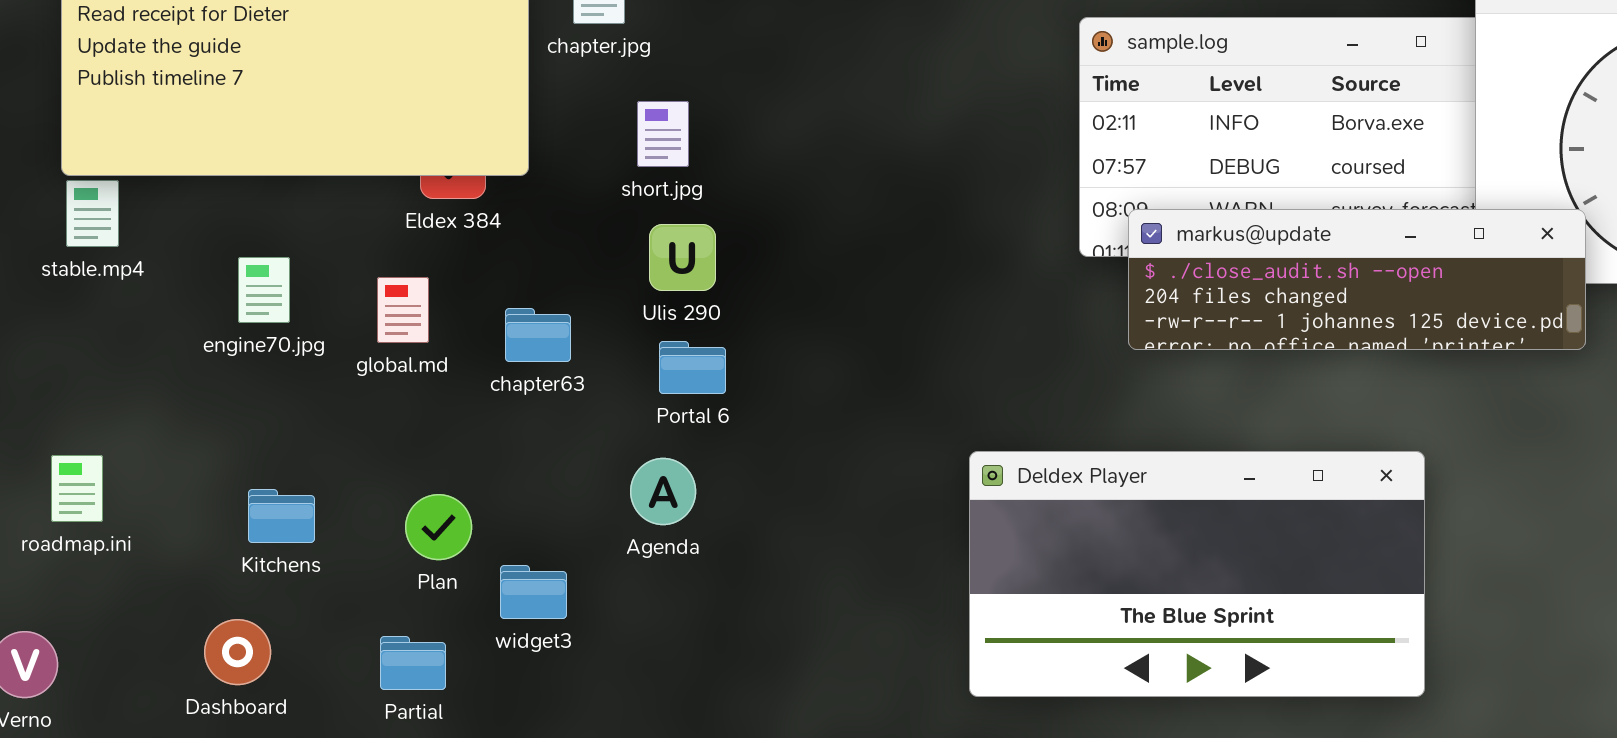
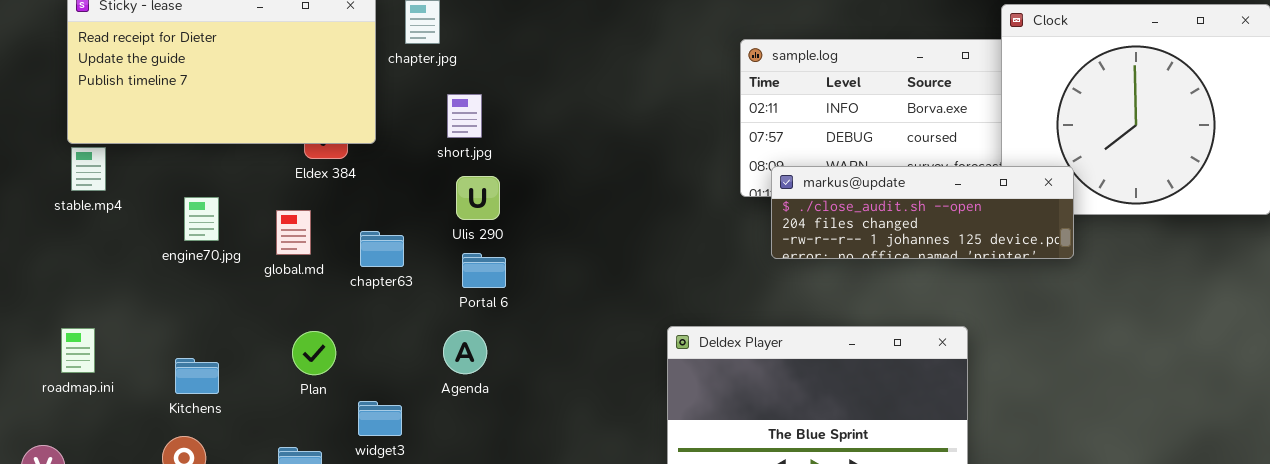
Kitchens: [248,489,315,543] -> [175,358,219,394], moved
Plan: [405,494,472,560] -> [292,331,336,375], moved

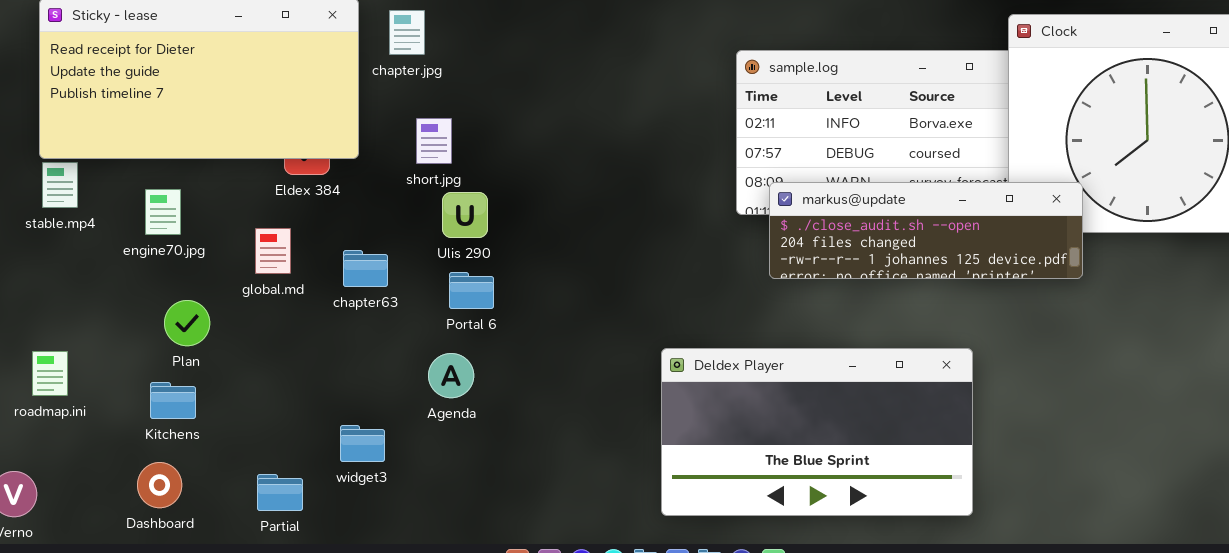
short.jpg: [447,94,482,138] -> [416,118,452,164], moved
engine70.jpg: [184,197,219,241] -> [145,189,181,235], moved
Plan: [292,331,336,375] -> [164,300,210,346], moved

